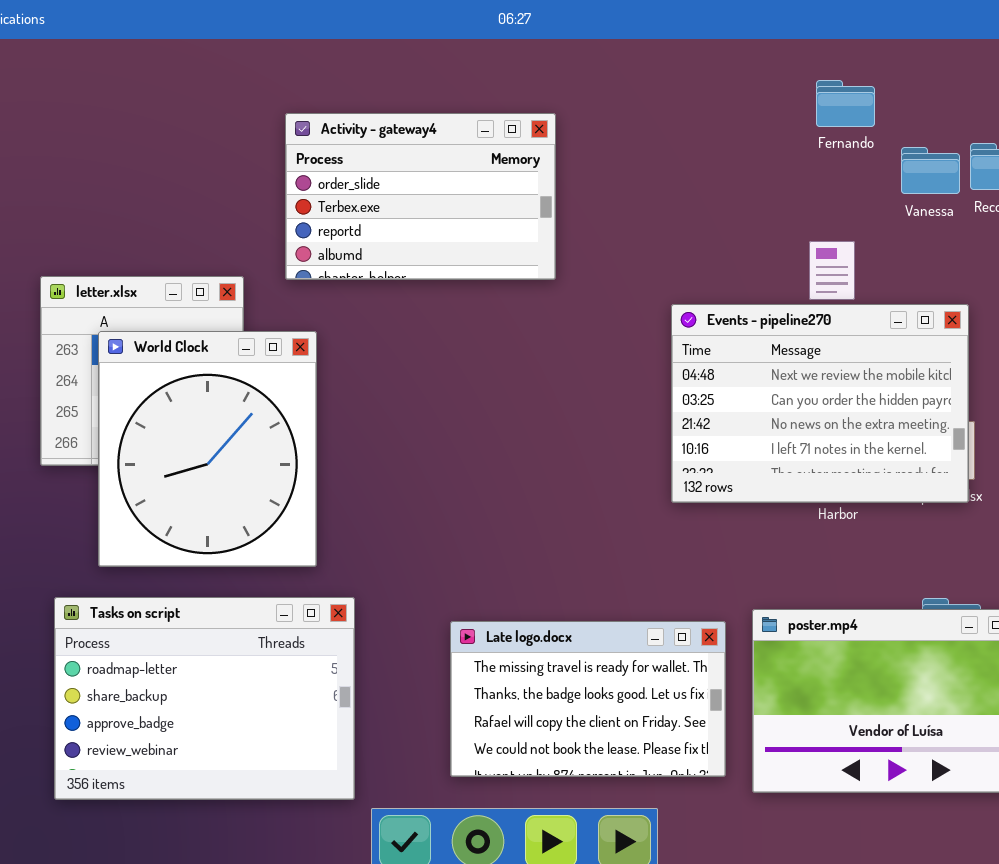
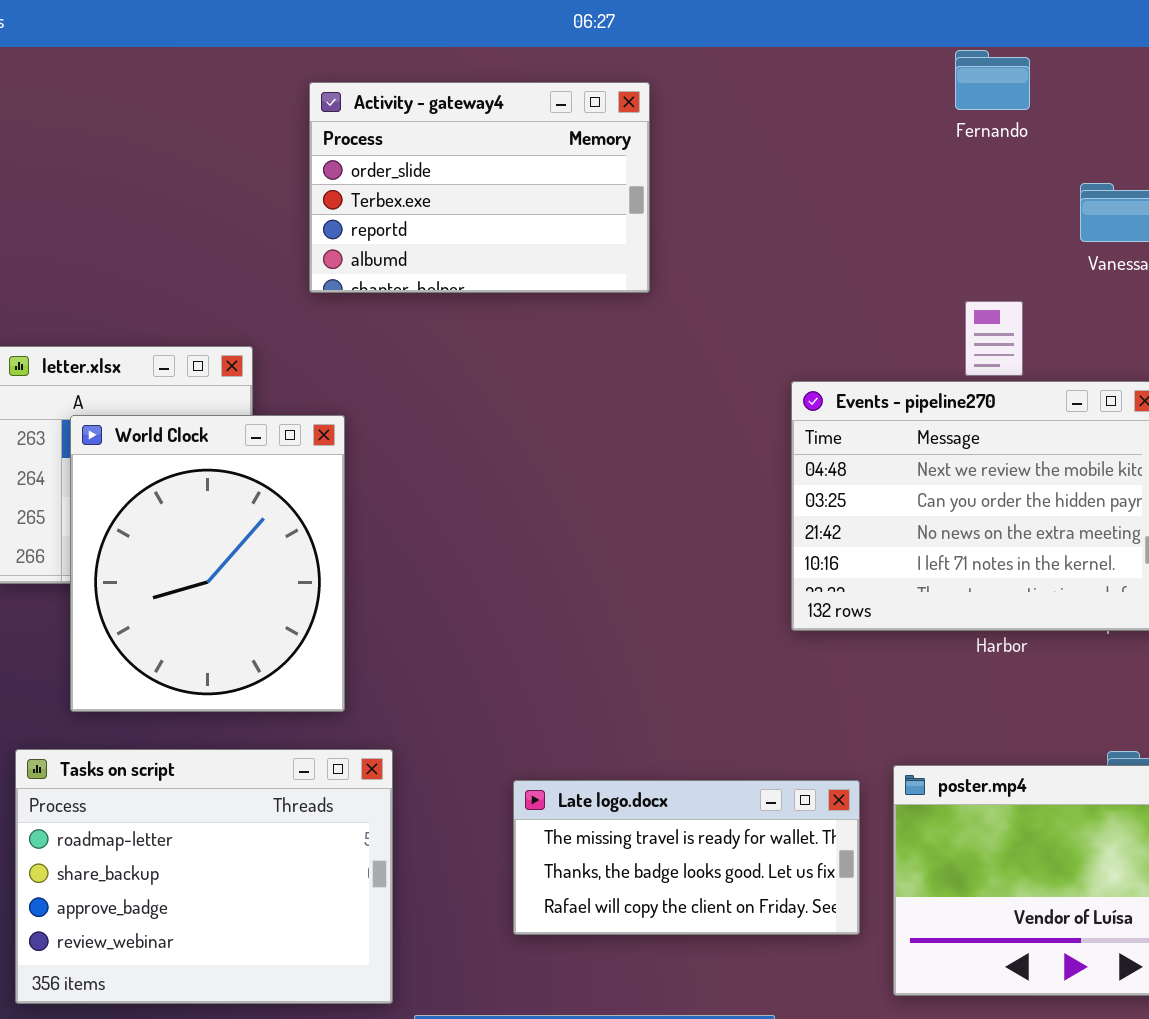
Fernando: [816,80,875,127] -> [955,50,1030,110], moved
Activity - gateway4: [285,113,556,280] -> [309,82,650,293], moved
Late logo.docx: [450,621,726,777] -> [513,780,860,935], resized

